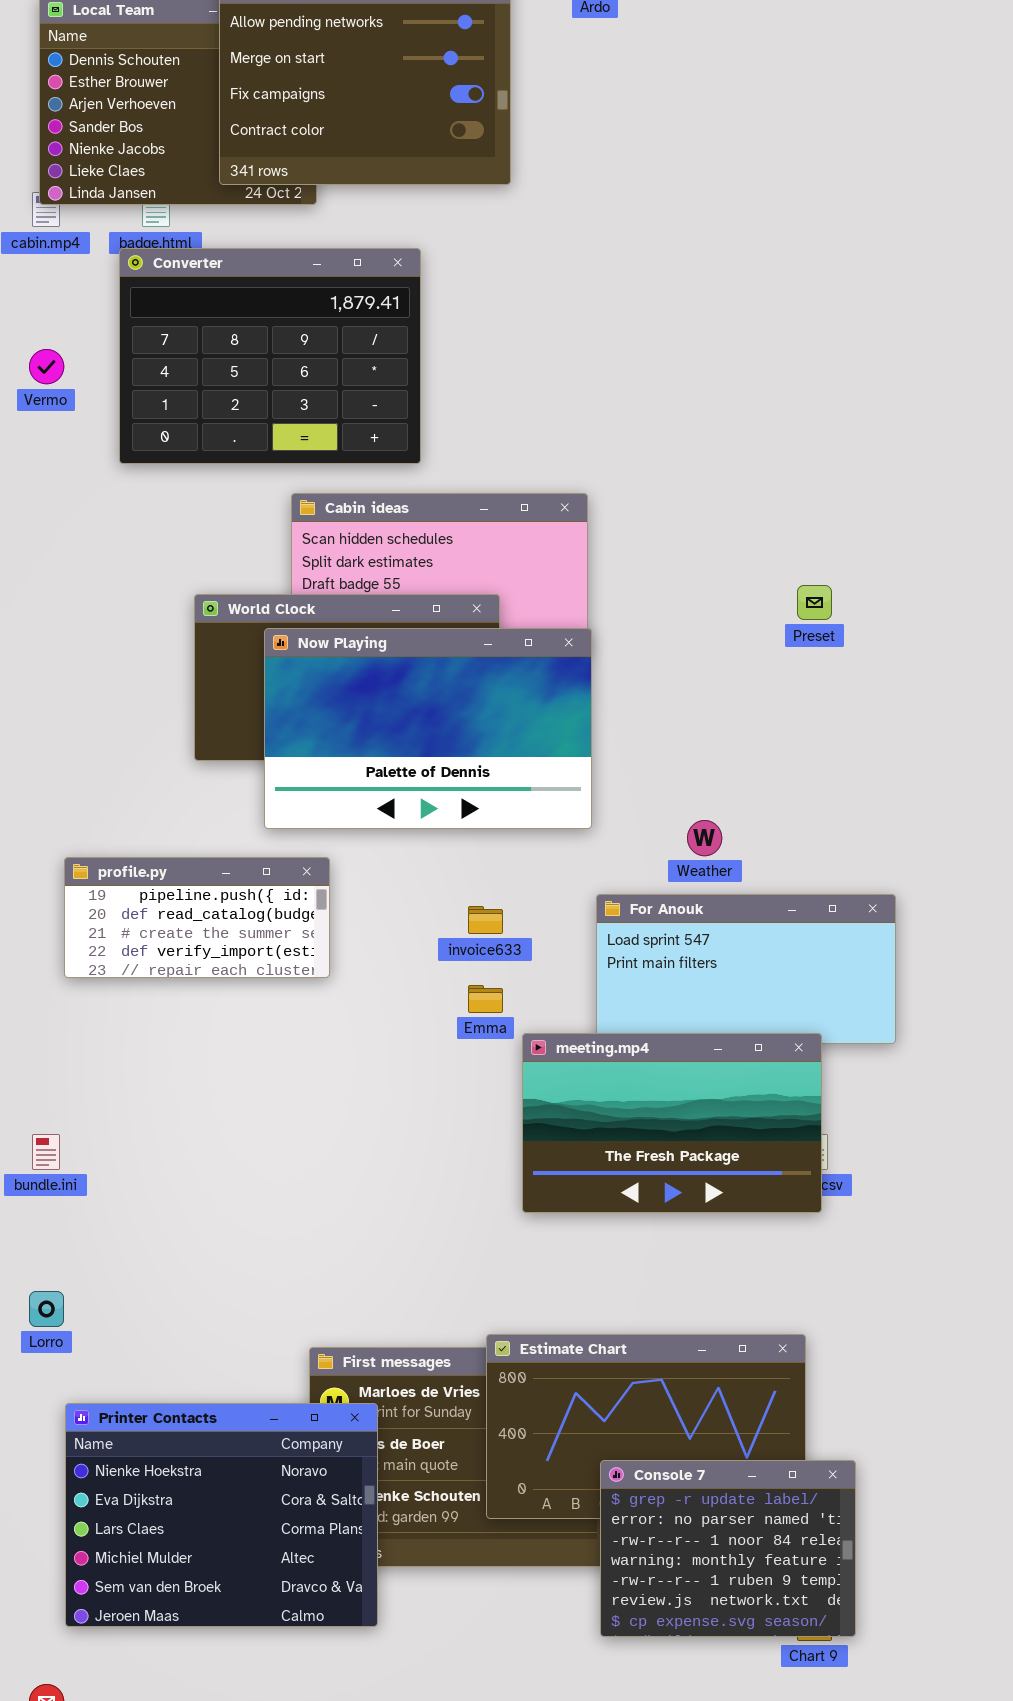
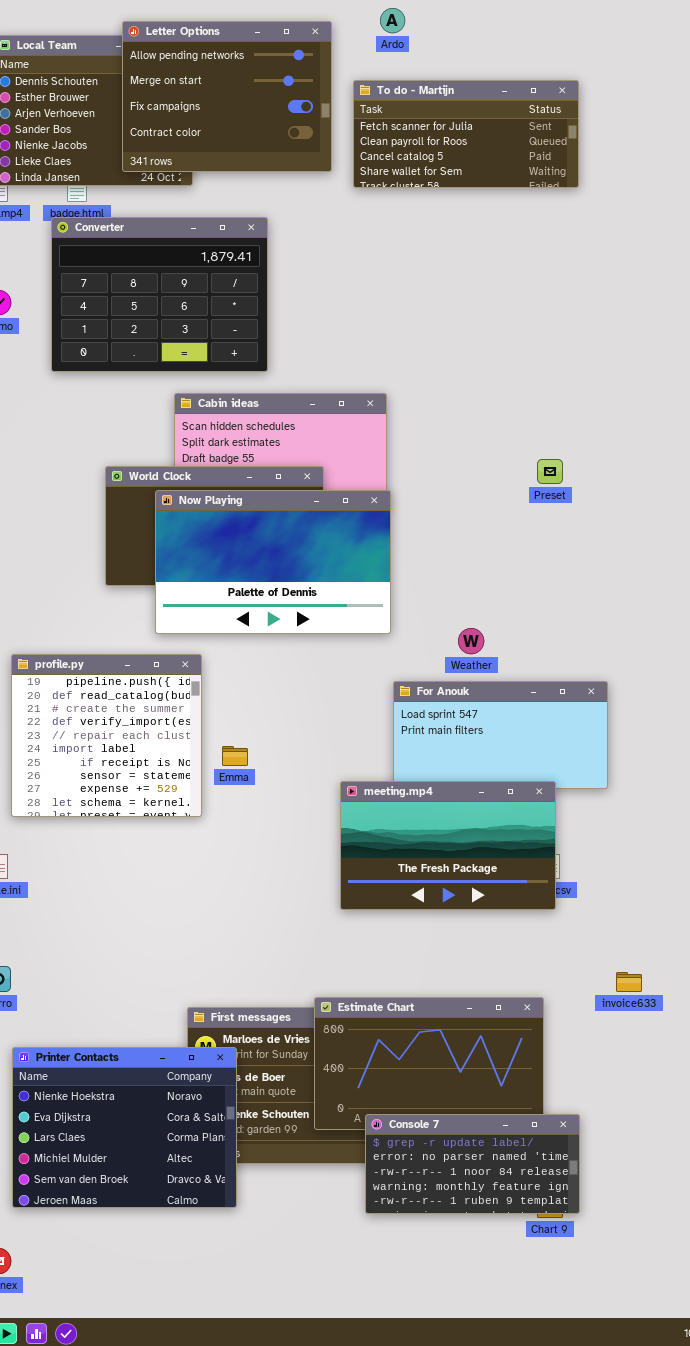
To do - Martijn: none -> [353,80,579,188], opened
profile.py: [64,857,330,978] -> [11,654,202,817], resized
invoice633: [468,906,503,934] -> [616,972,642,992], moved
Emma: [468,985,503,1013] -> [222,746,248,766], moved
Console 7: [600,1460,856,1637] -> [365,1114,580,1214], resized

